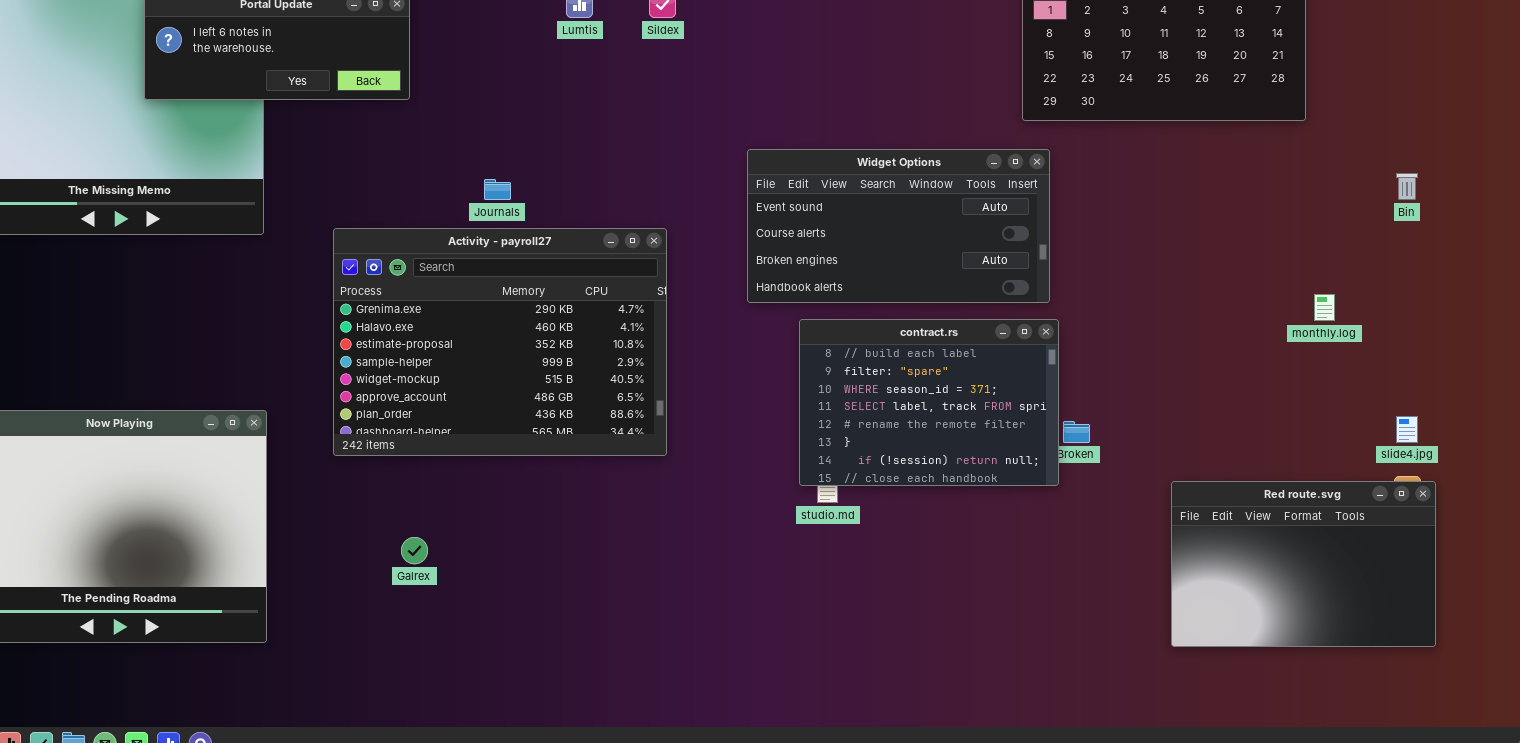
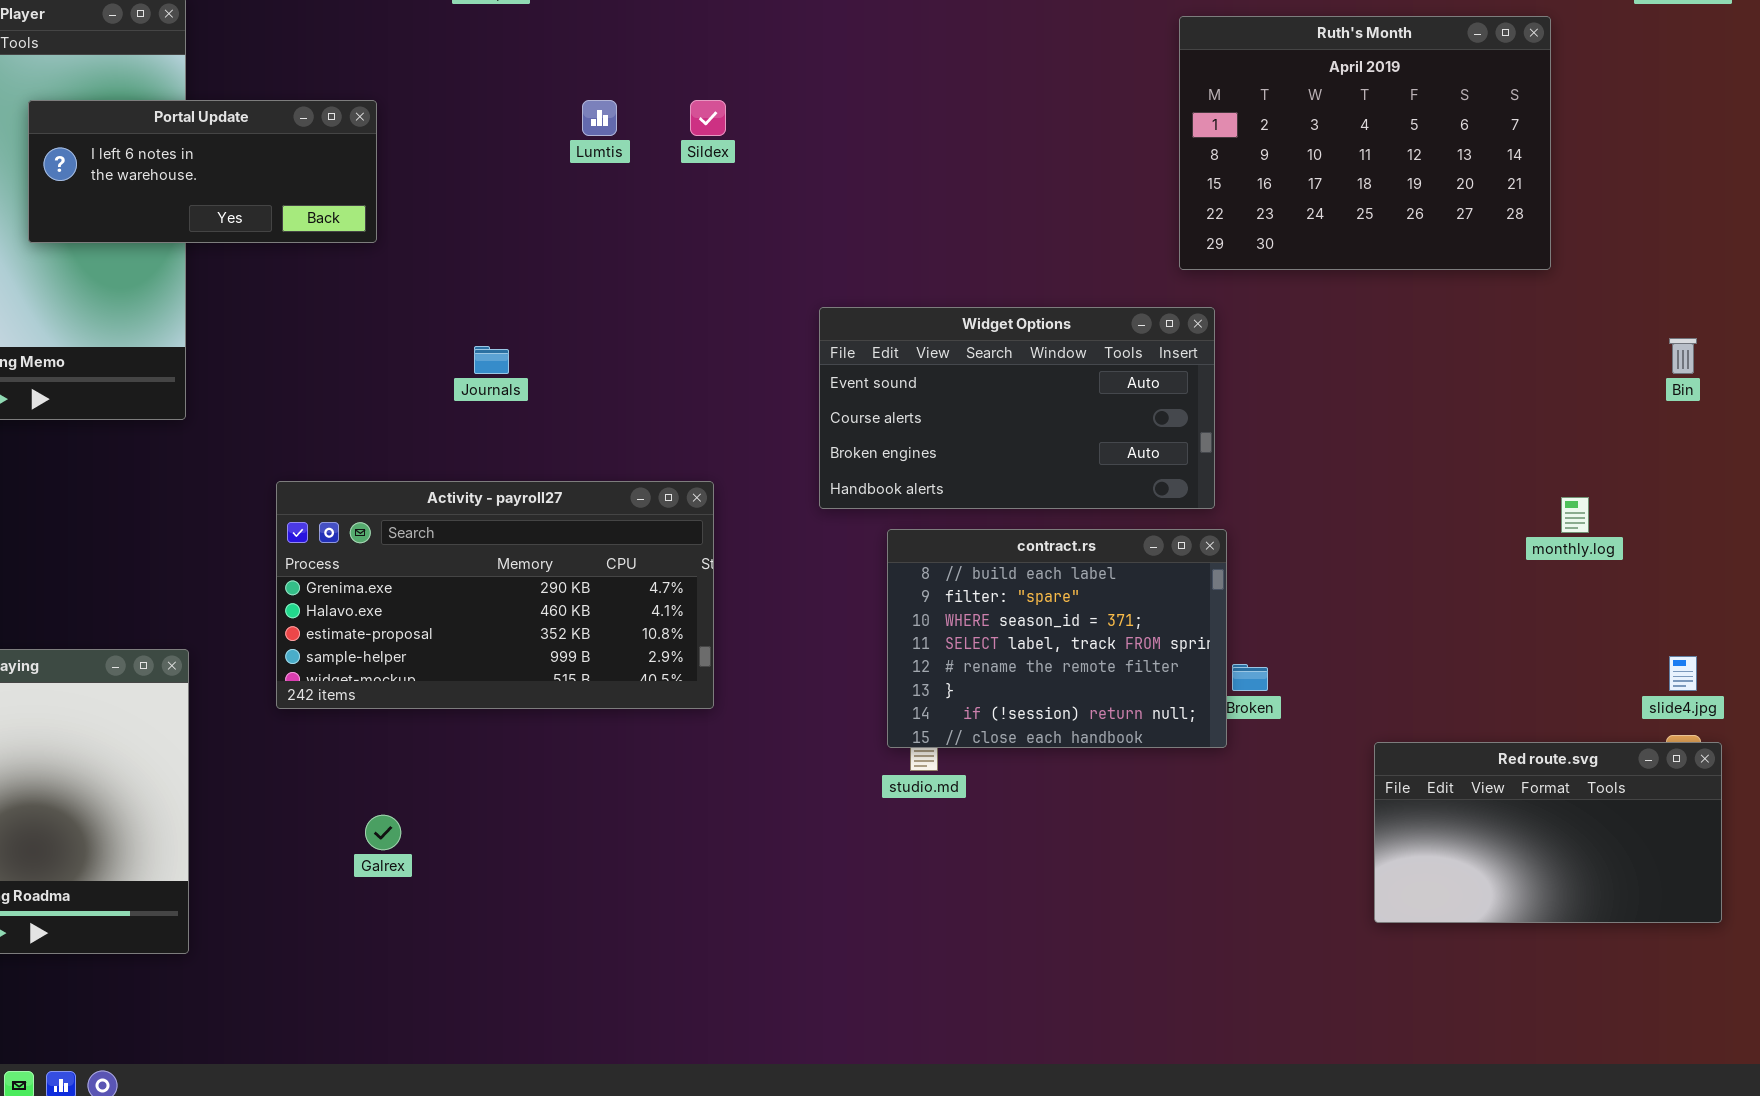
Activity - payroll27: [333,228,667,456] -> [276,481,714,709], resized
Red route.svg: [1171,481,1436,647] -> [1374,742,1722,923], resized

